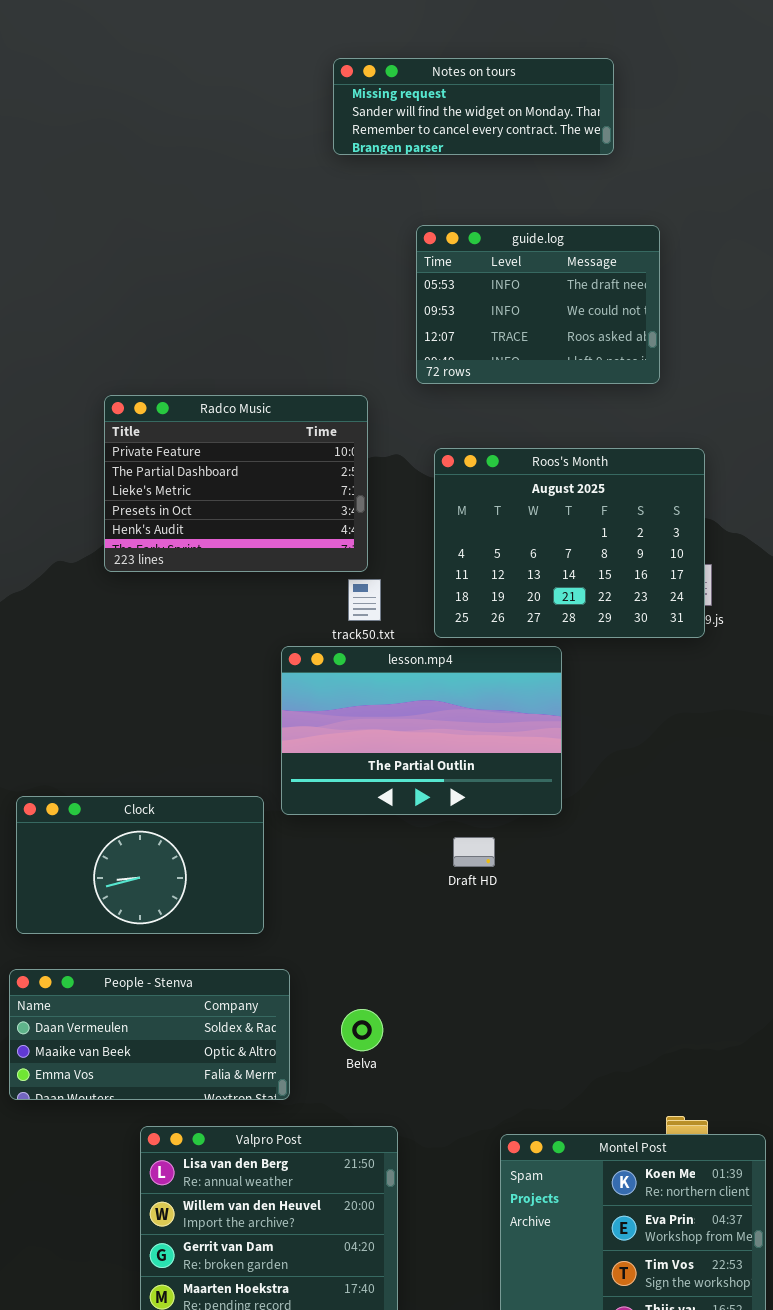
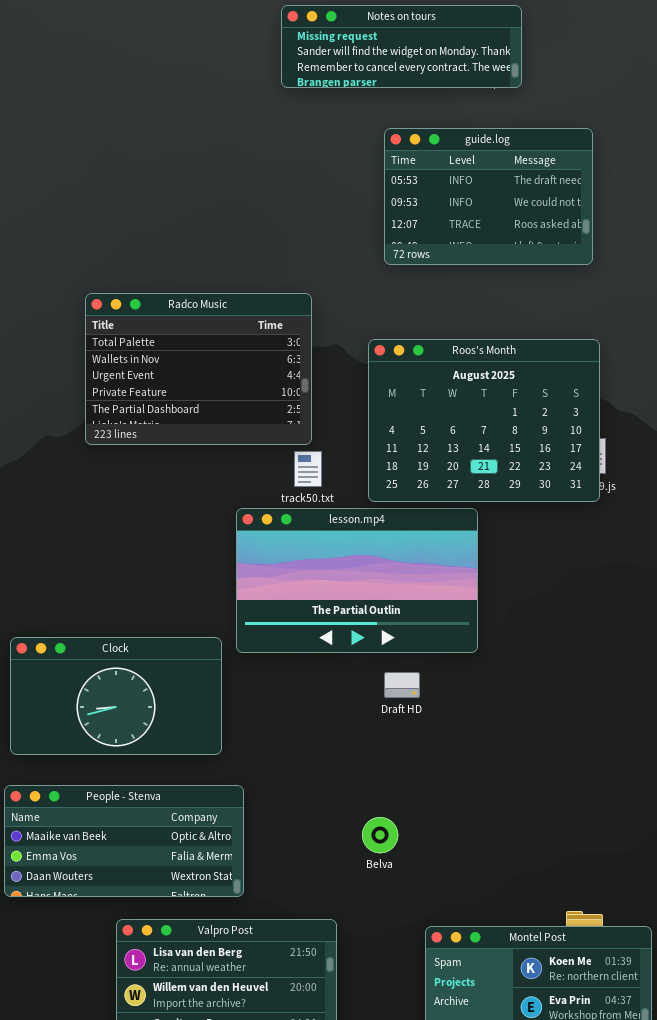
guide.log: [416,225,660,384] -> [384,128,593,265], moved
Radco Music: [104,395,368,572] -> [85,293,312,445], scrolled up 3 rows
People - Stenva: [9,969,290,1100] -> [4,785,244,897], scrolled down 1 row
Belva: [341,1009,383,1051] -> [362,817,398,853], moved

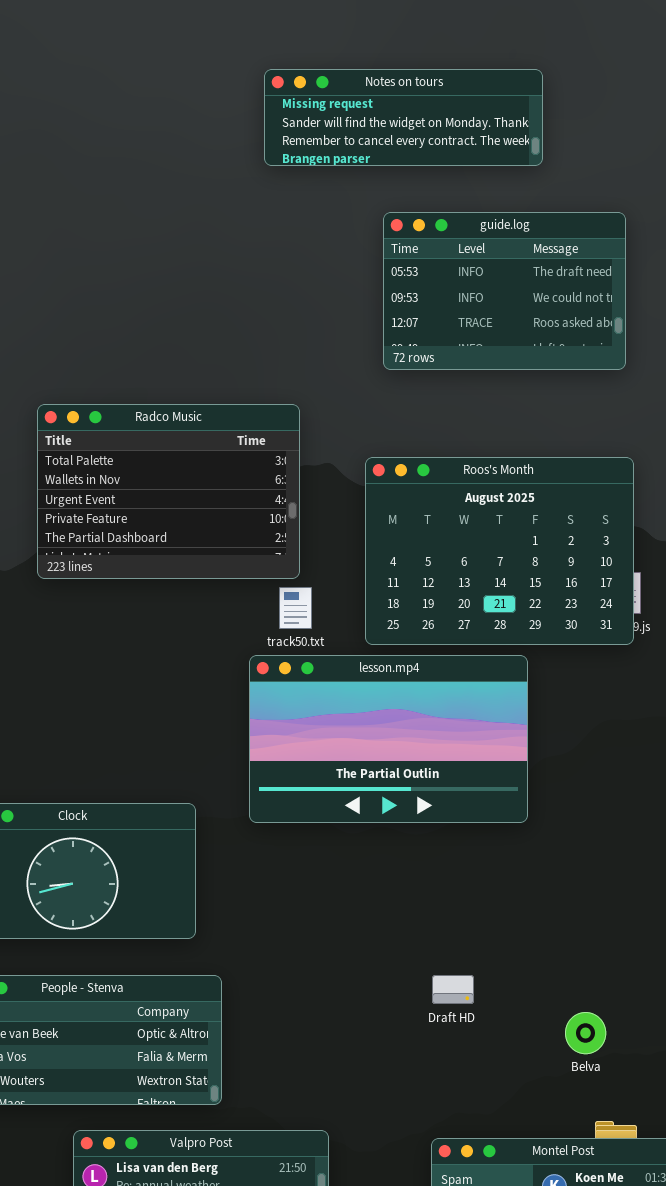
lesson.mp4: [236,508,478,653] -> [249,655,528,823], moved
Draft HD: [384,672,420,698] -> [432,975,474,1004], moved
Belva: [362,817,398,853] -> [565,1012,606,1054], moved

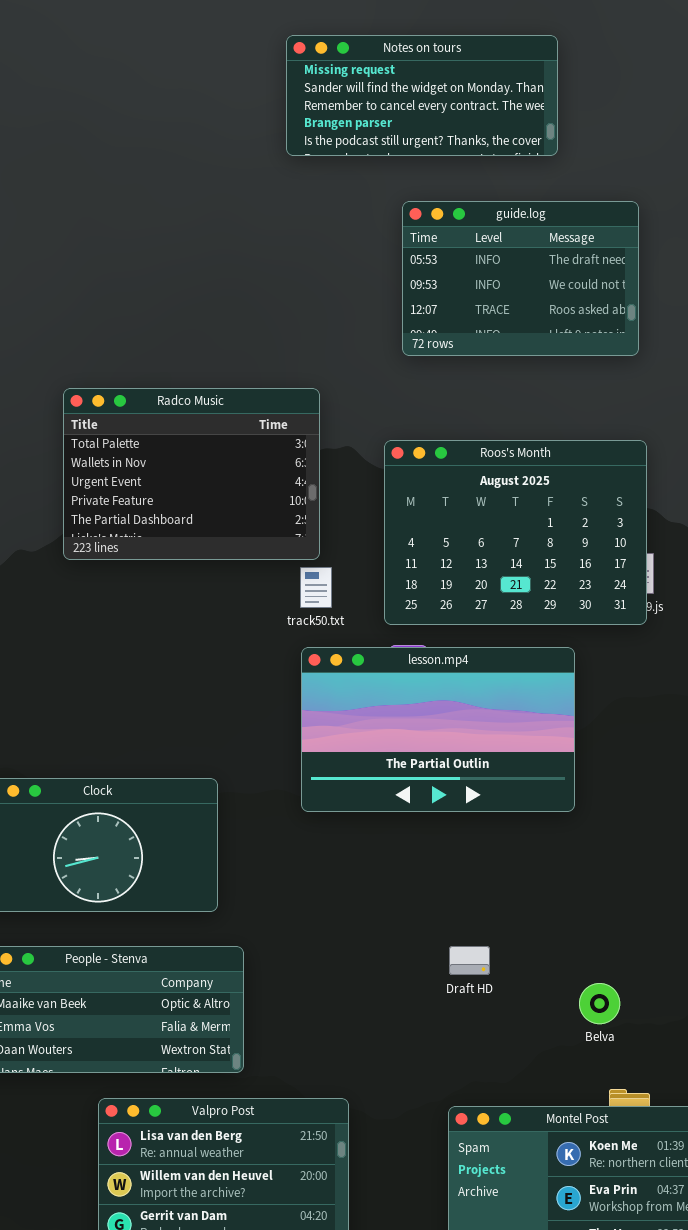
Notes on tours: [264,69,543,166] -> [286,35,558,156], resized
lesson.mp4: [249,655,528,823] -> [301,647,575,812], moved

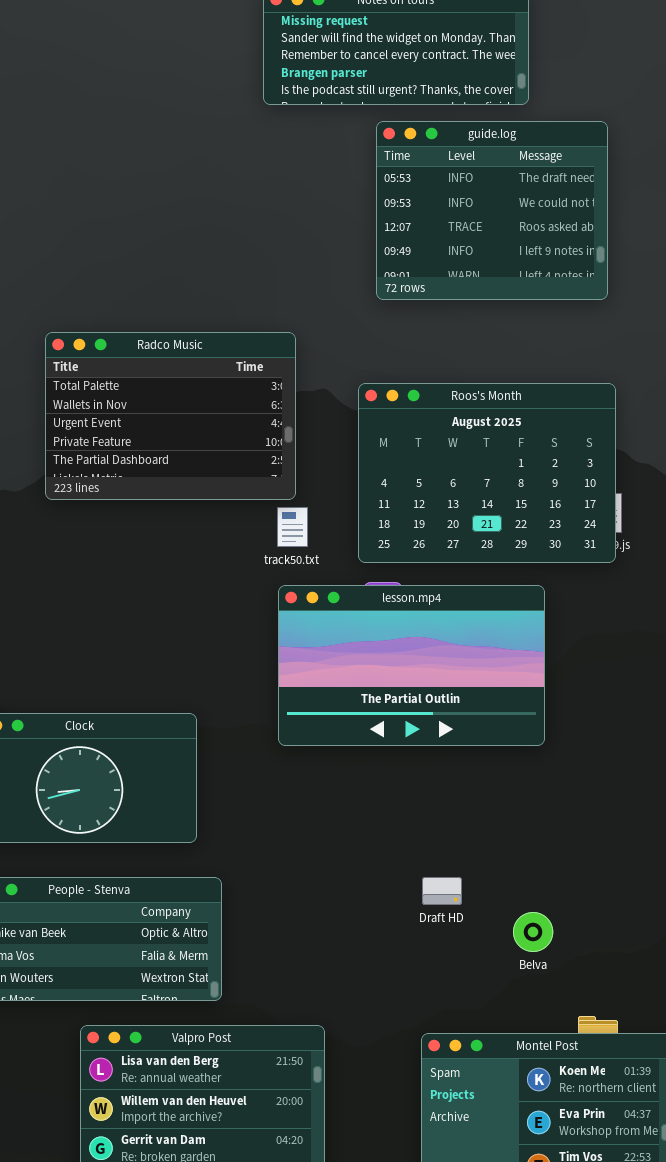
guide.log: [402,201,639,356] -> [376,121,608,300], resized
Belva: [579,983,620,1024] -> [513,912,553,952], moved

